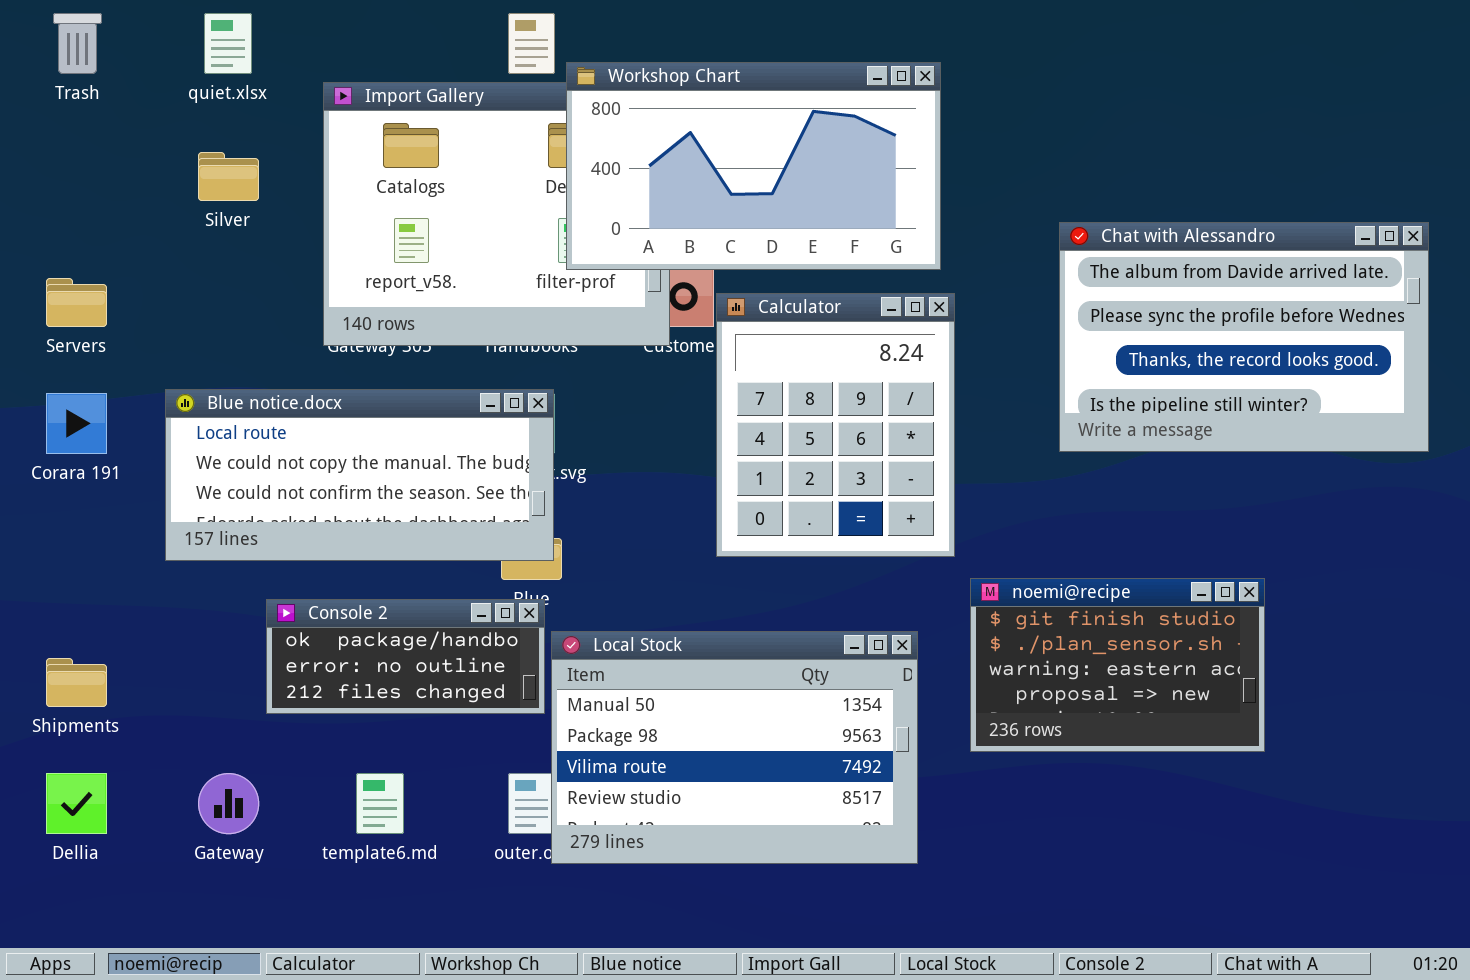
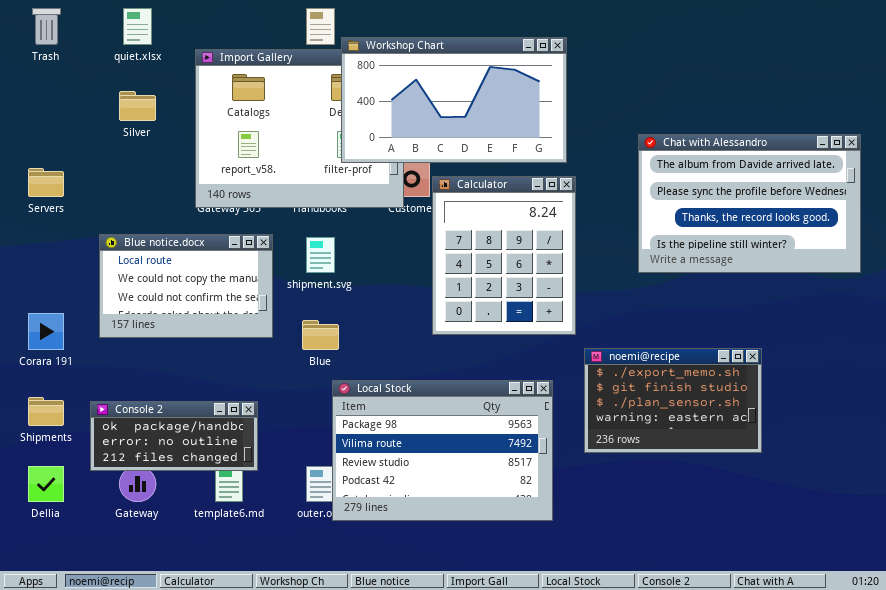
Blue notice.docx: [165,389,554,561] -> [99,234,273,338], resized
Corara 191: [46,393,107,454] -> [28,313,64,350], moved
noemi@recipe: [970,578,1265,752] -> [584,348,762,453], scrolled up 1 row
Console 2: [266,599,545,714] -> [90,401,258,471], moved
Local Stock: [551,631,918,864] -> [332,380,553,521], scrolled down 1 row

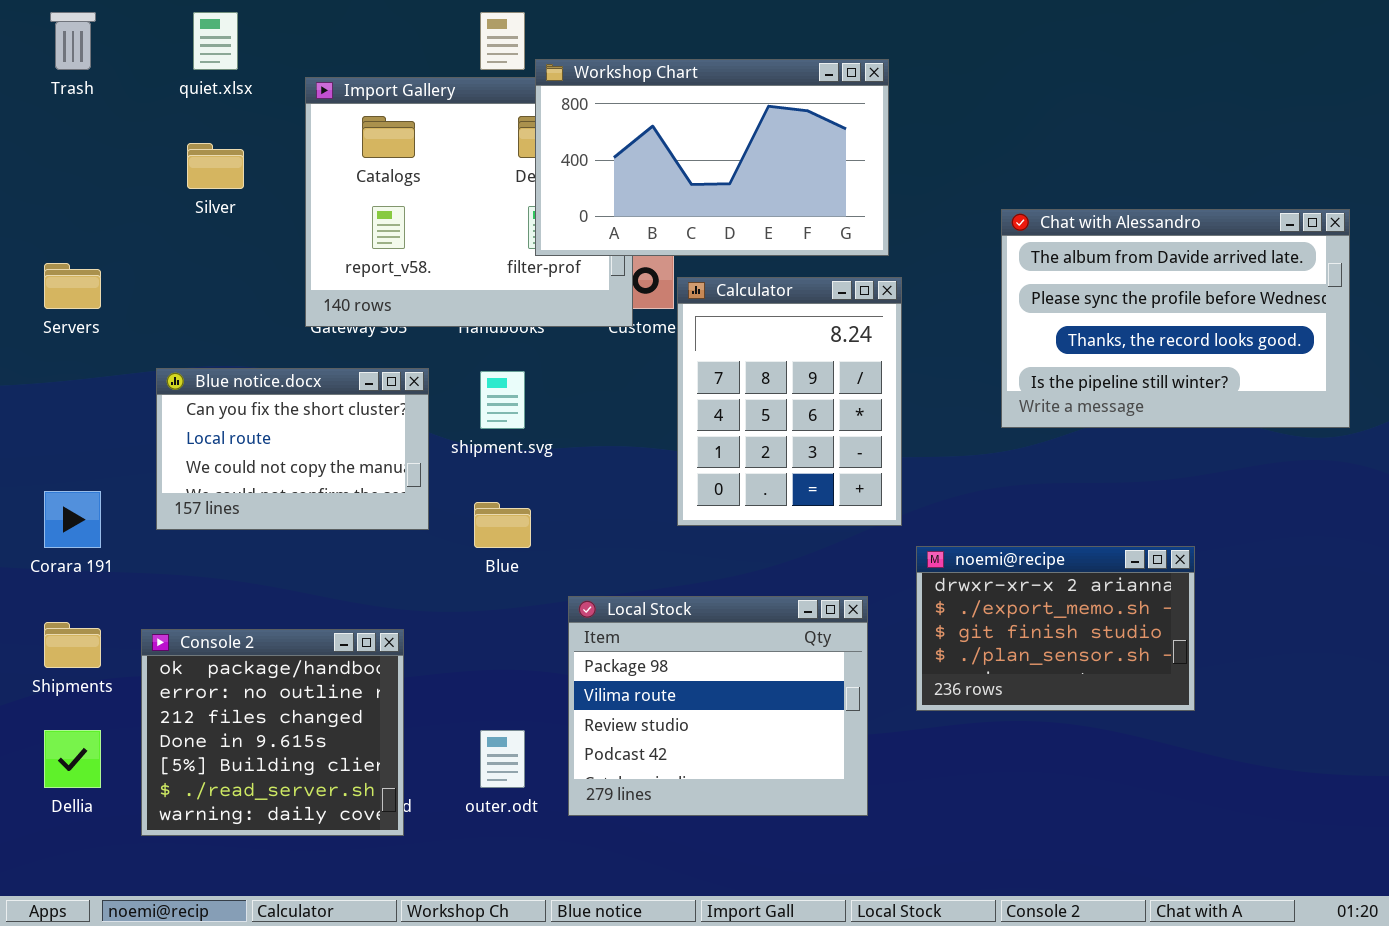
Blue notice.docx: [99,234,273,338] -> [156,368,429,530], scrolled up 1 row
noemi@recipe: [584,348,762,453] -> [916,546,1195,711], scrolled up 1 row
Local Stock: [332,380,553,521] -> [568,596,868,816], resized
Console 2: [90,401,258,471] -> [141,629,404,836], resized

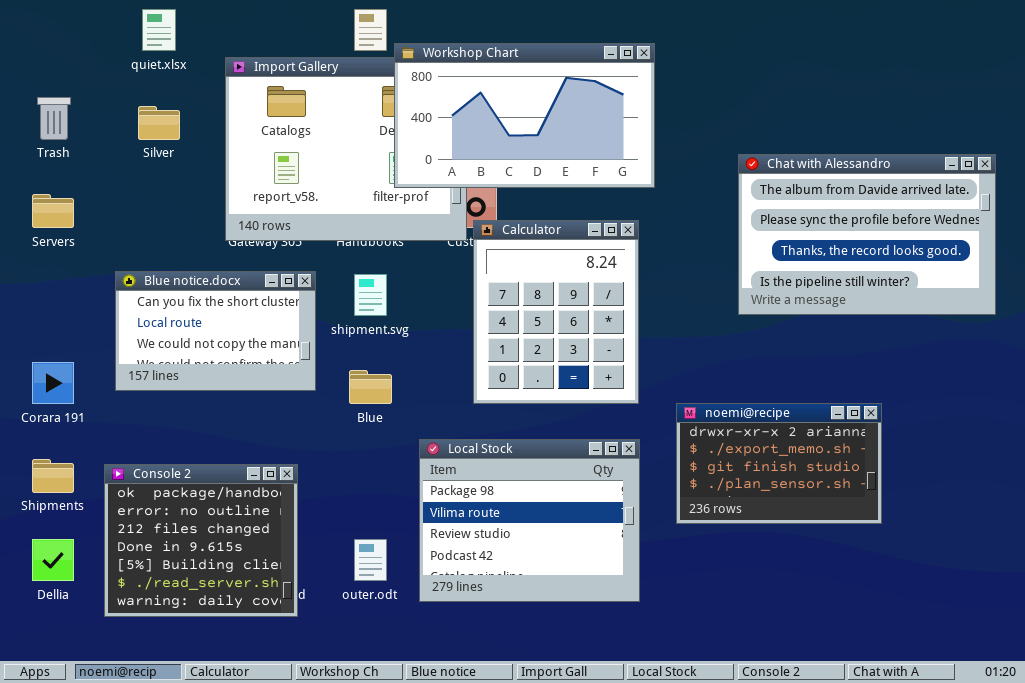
Trash: [50,12,96,70] -> [37,97,71,140], moved
Calculator: [677,277,902,526] -> [473,220,639,404], moved

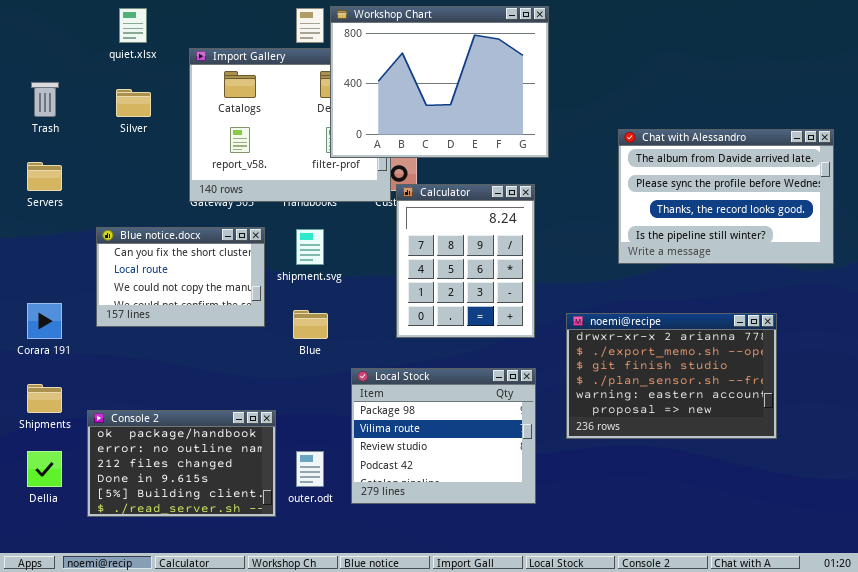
Workshop Chart: [394,43,655,188] -> [330,6,549,158], resized
noemi@recipe: [676,403,882,524] -> [566,313,777,439], resized
Console 2: [104,464,298,617] -> [87,410,276,517], resized

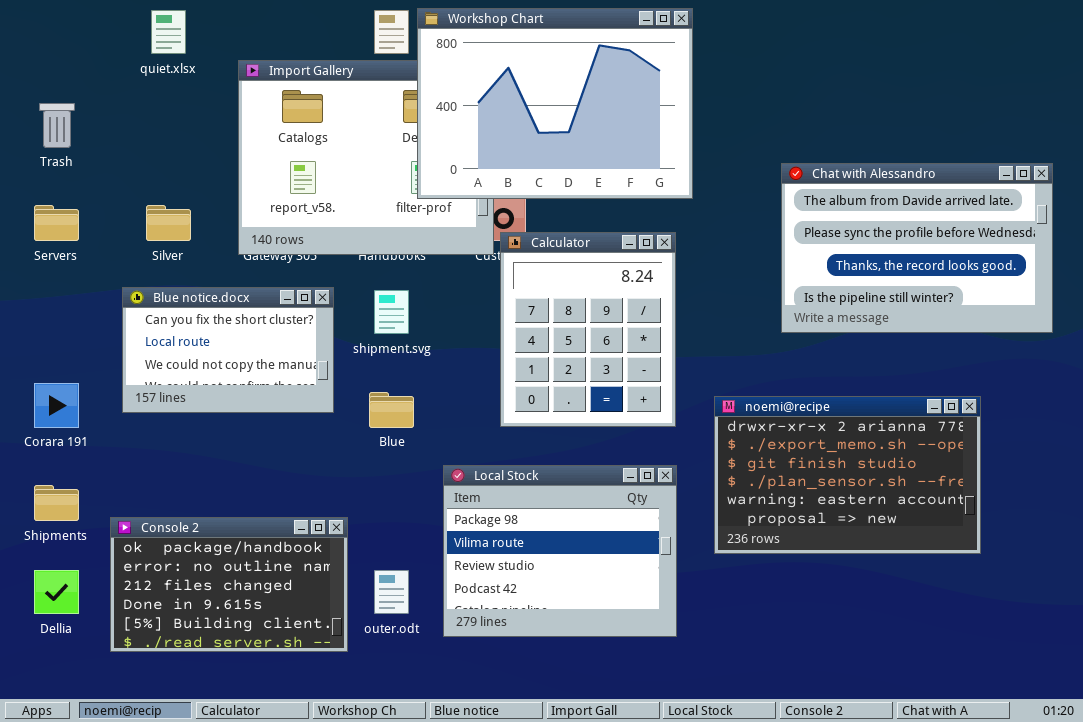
Silver: [116,89,151,117] -> [146,205,191,241], moved

